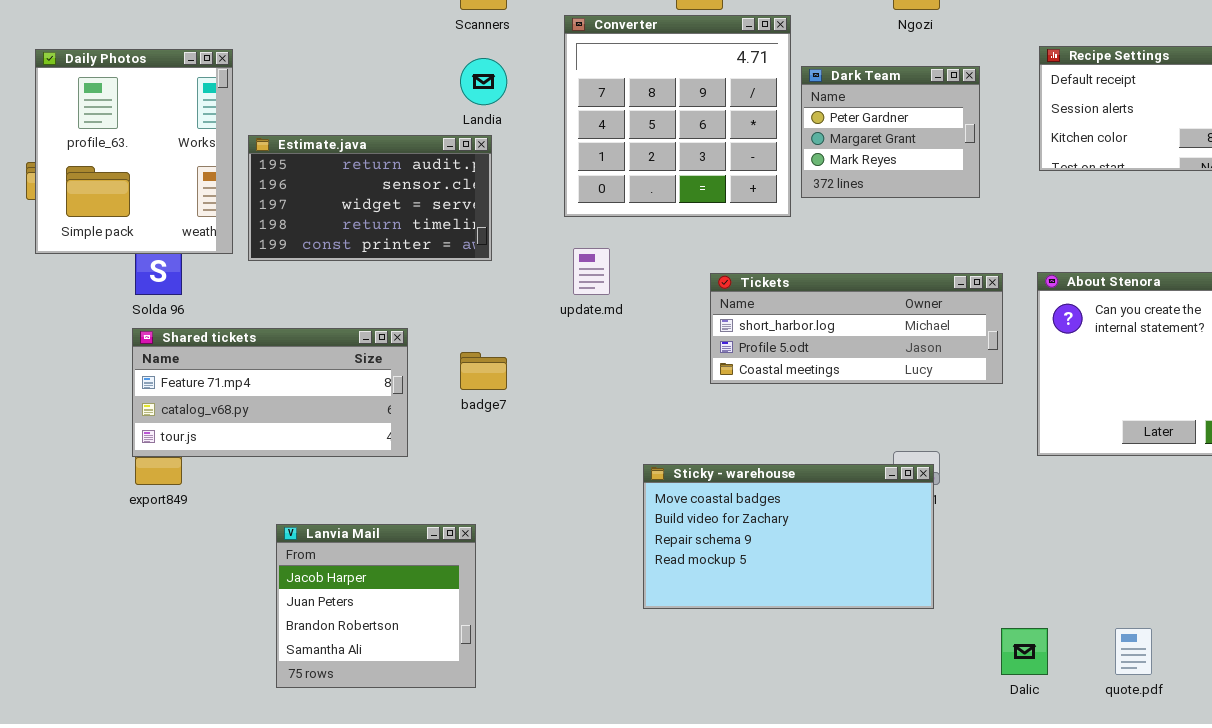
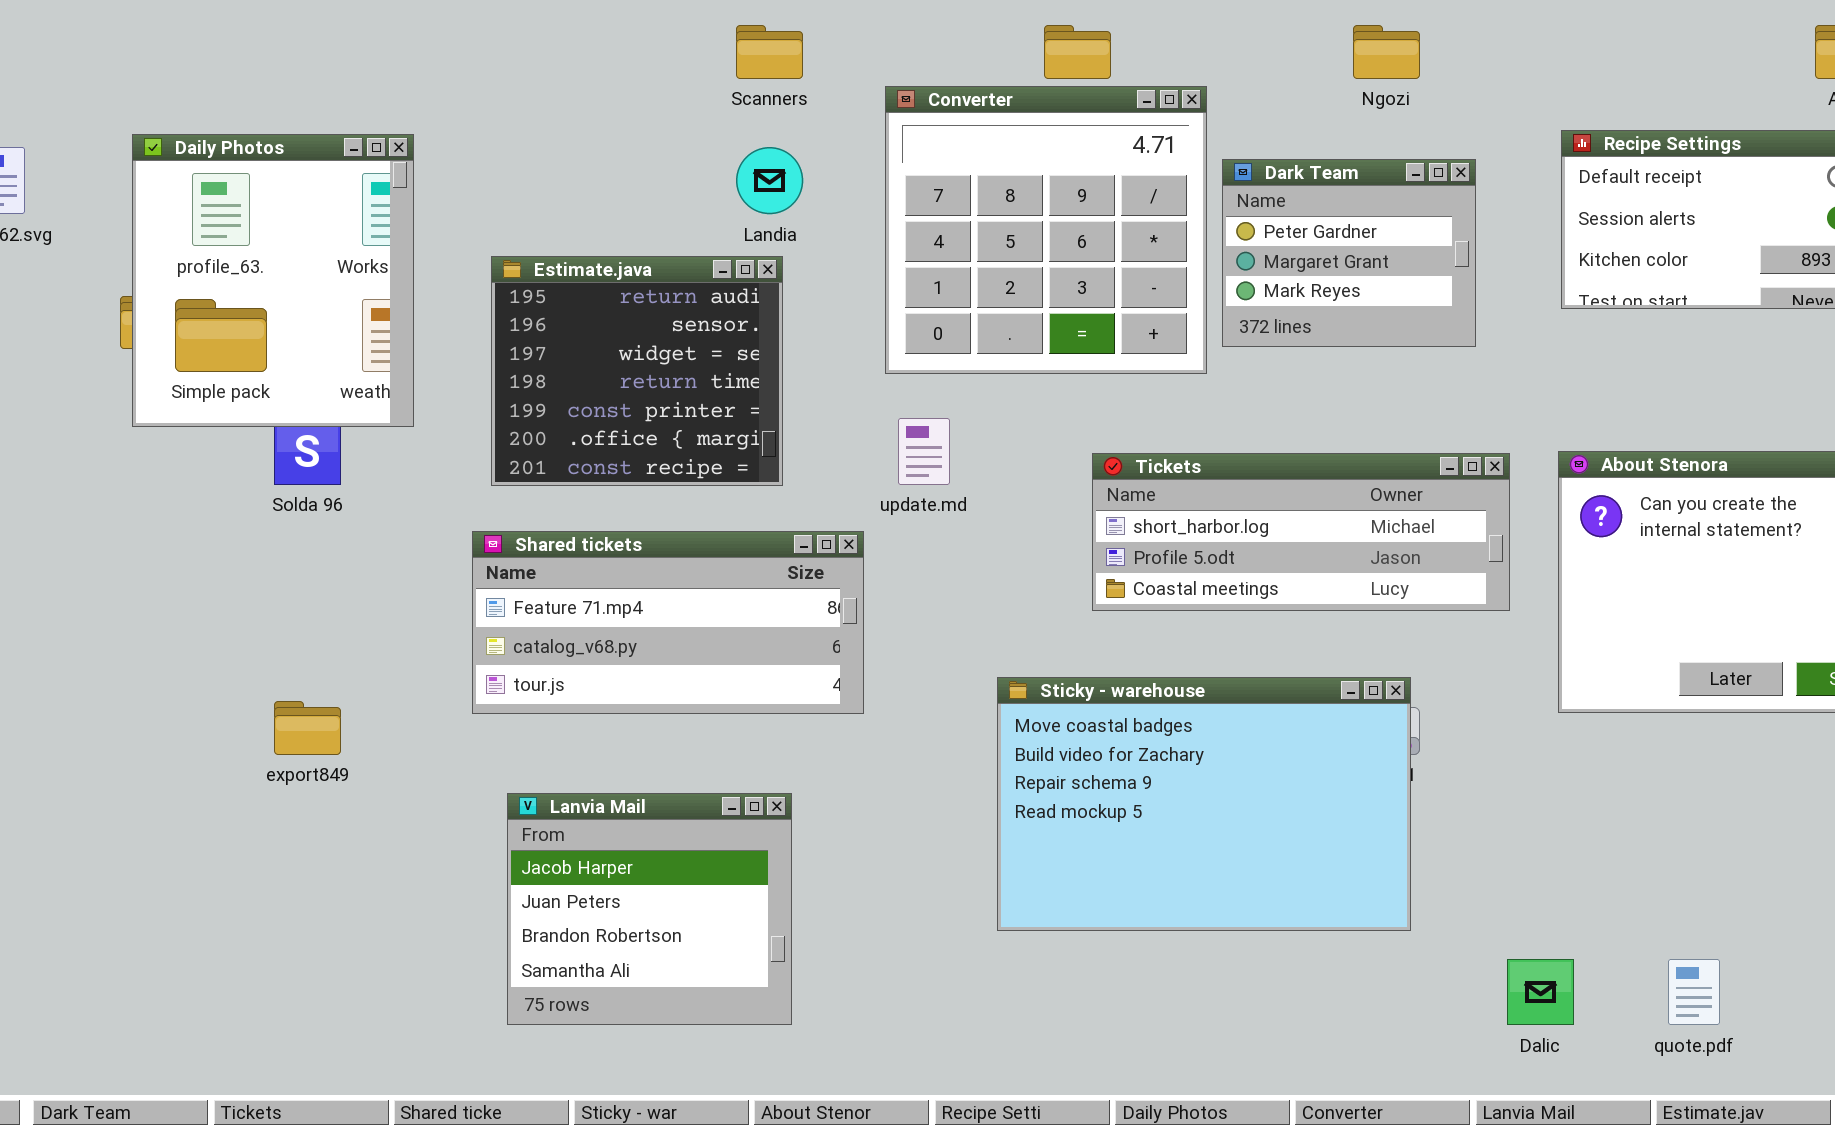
Estimate.java: [248,135,492,261] -> [491,256,783,486], resized
Shared tickets: [132,328,408,457] -> [472,531,864,714], moved
Sticky - warehouse: [643,464,934,609] -> [997,677,1411,931], resized
Lanvia Mail: [276,524,476,688] -> [507,793,792,1025], moved

